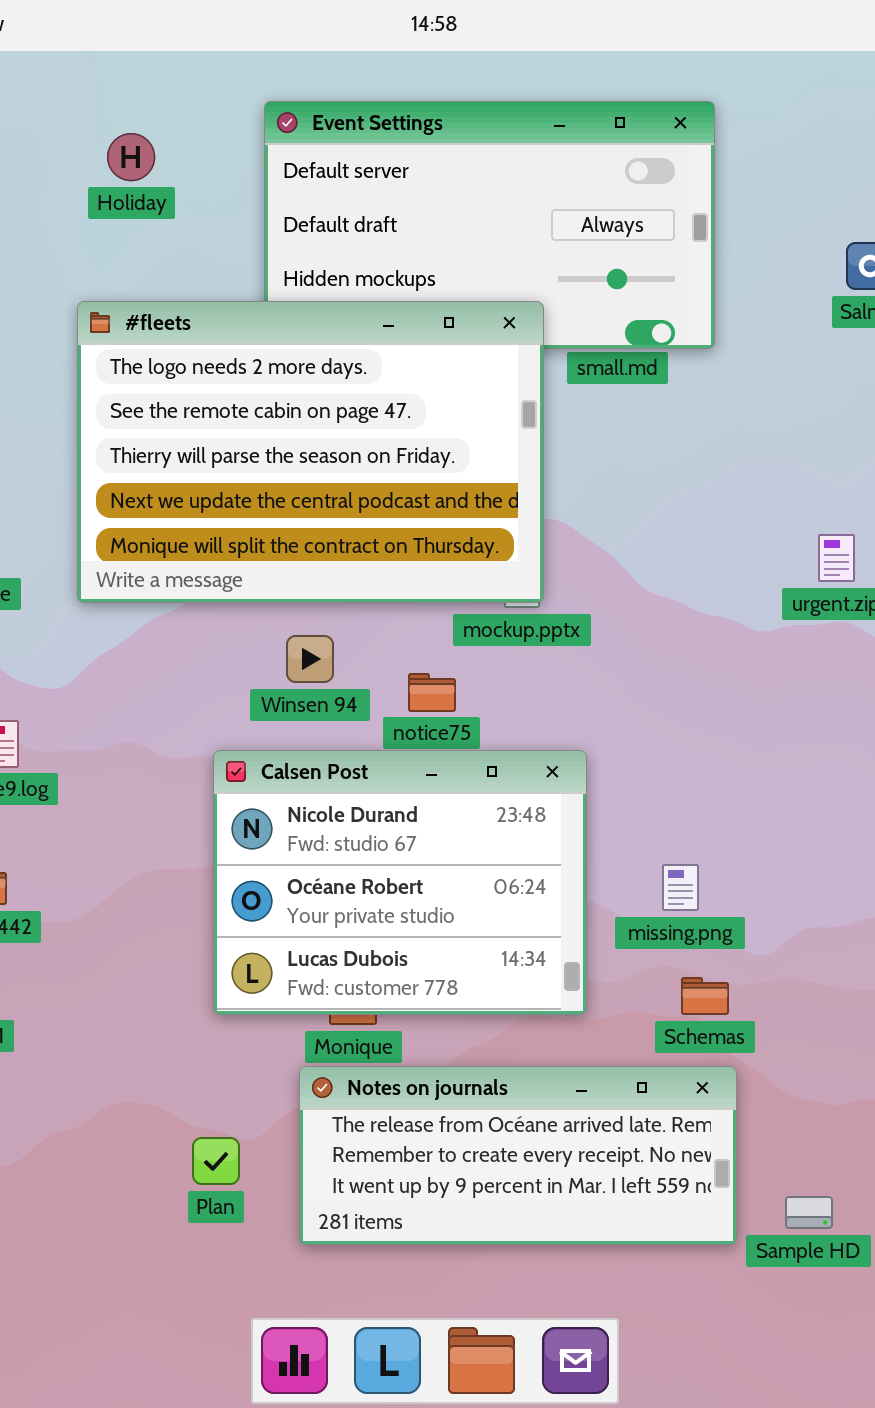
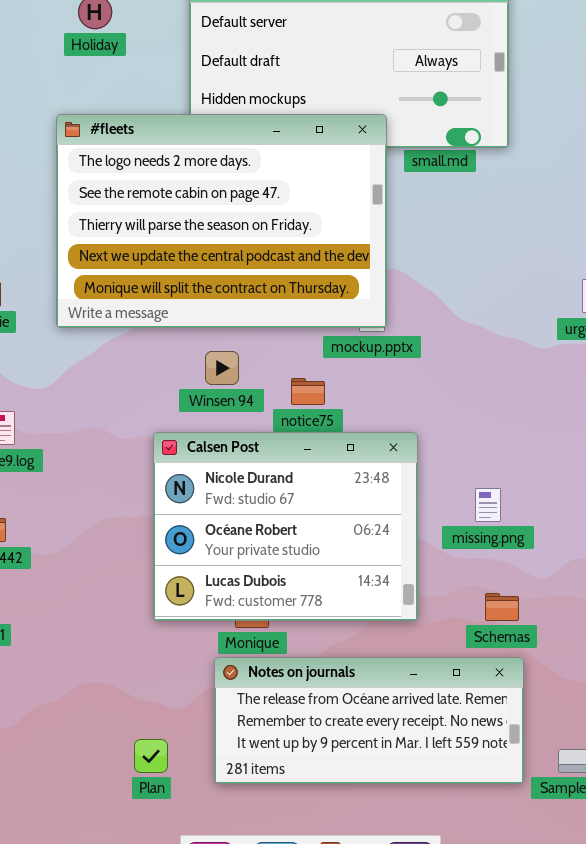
missing.png: [662,864,699,911] -> [475,488,501,522], moved
Plan: [192,1137,240,1185] -> [134,739,168,773], moved

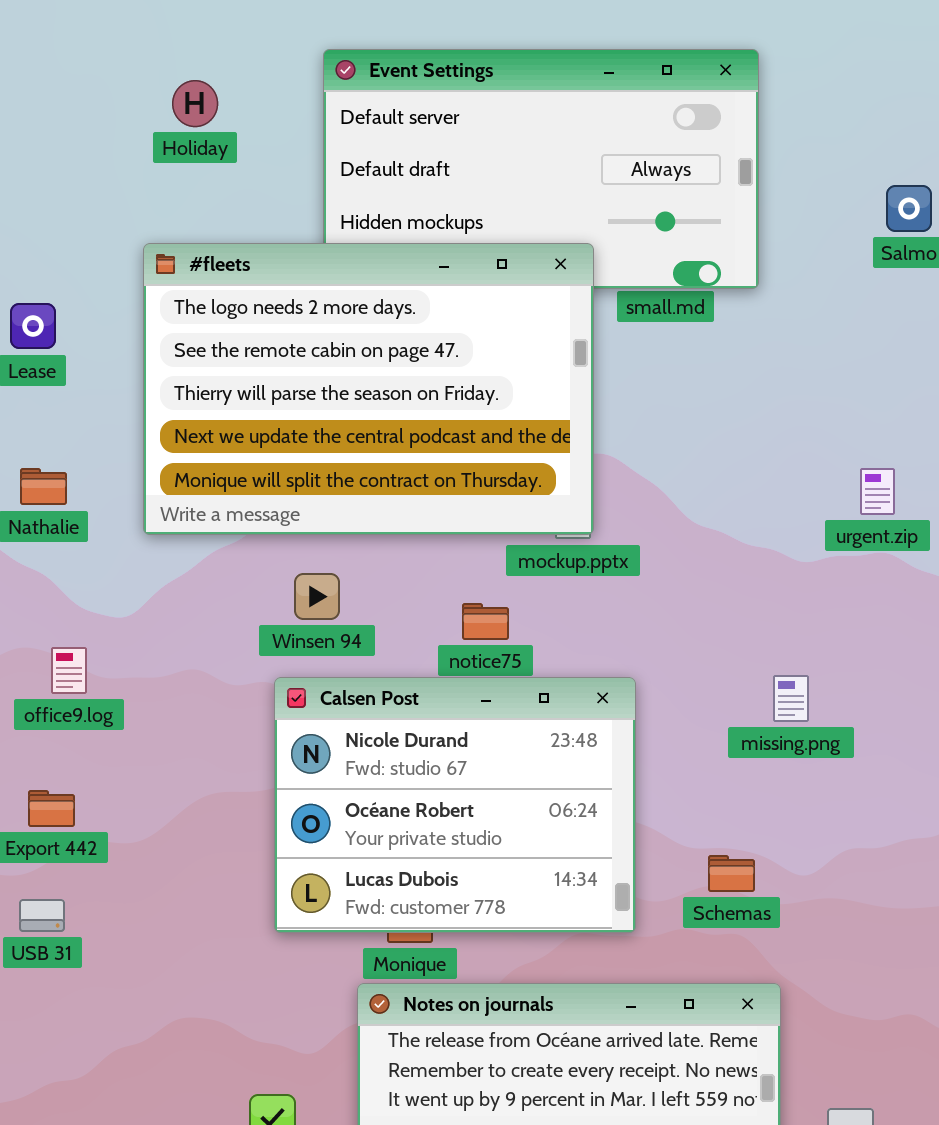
Winsen 94: [205,351,239,385] -> [294,573,340,620], moved
missing.png: [475,488,501,522] -> [773,675,809,722], moved
Schemas: [485,593,519,621] -> [708,855,755,892], moved

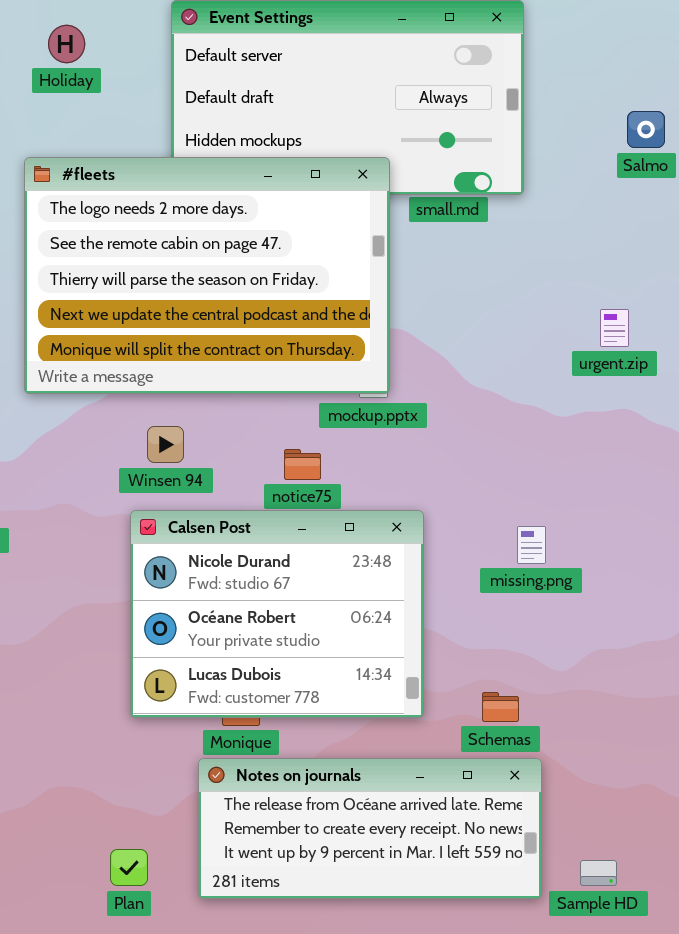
urgent.zip: [860,468,895,515] -> [600,309,629,347], moved
missing.png: [773,675,809,722] -> [517,526,546,564], moved
Schemas: [708,855,755,892] -> [482,692,519,722], moved

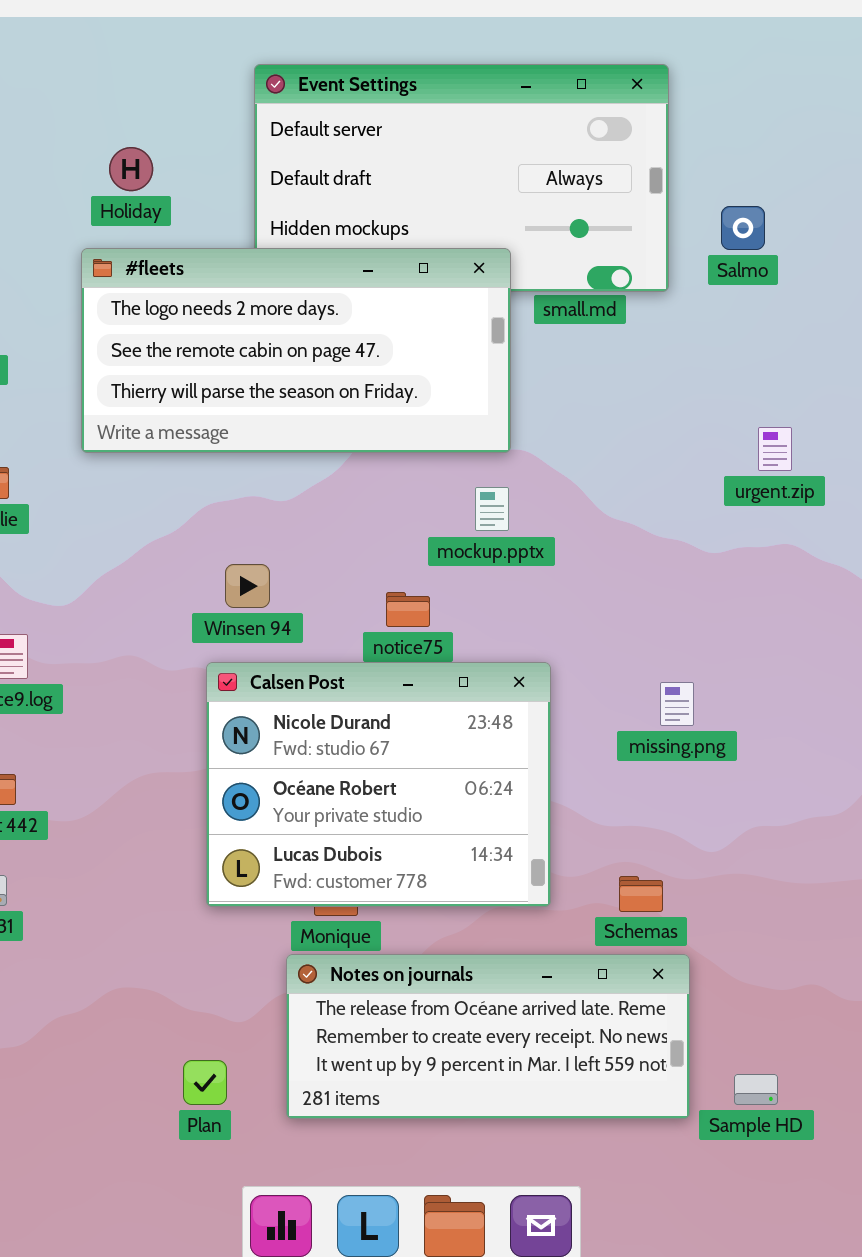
Holiday: [48,25,85,63] -> [109,147,153,191], moved
Salmo: [627,111,665,148] -> [721,206,765,250], moved
#fleets: [24,157,390,394] -> [81,248,511,453], resized

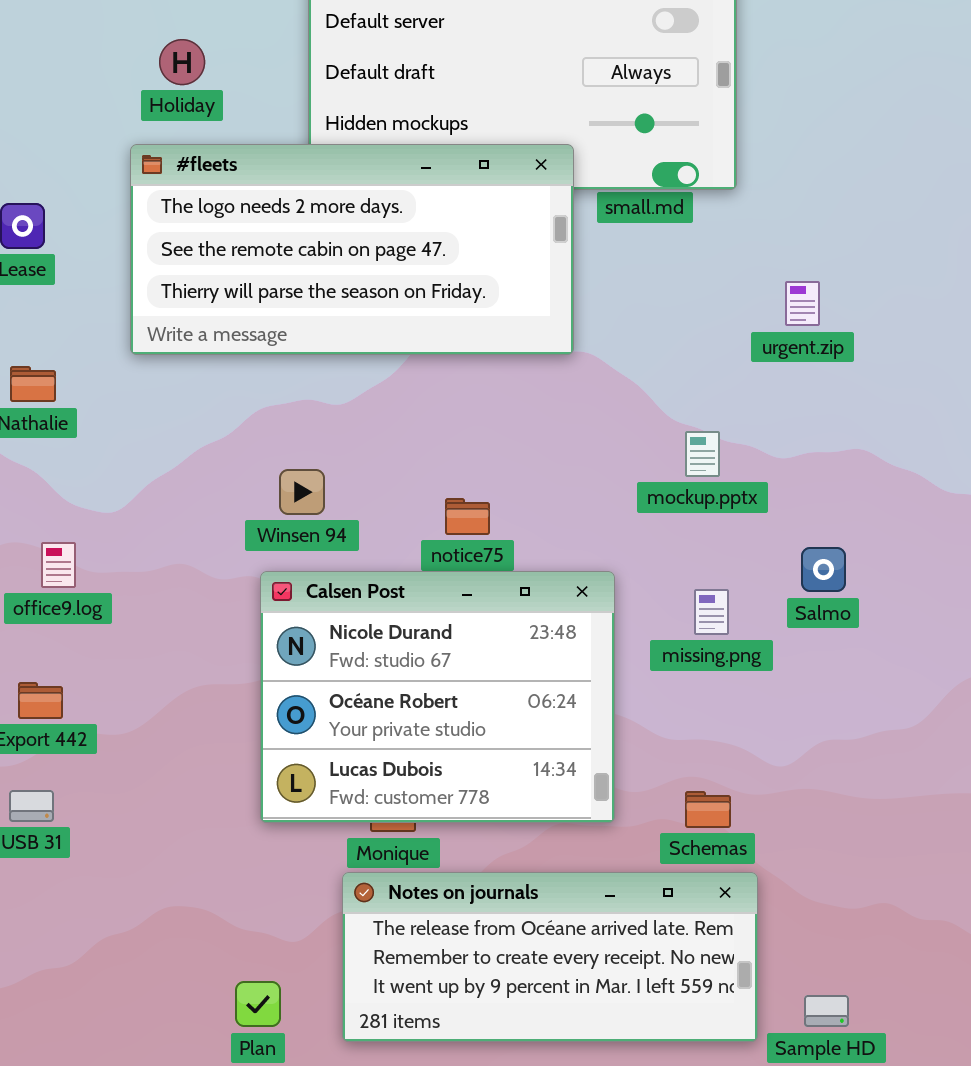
Salmo: [721,206,765,250] -> [801,547,846,592], moved
urgent.zip: [758,427,792,471] -> [785,281,820,326], moved
mockup.pptx: [475,487,509,531] -> [685,431,720,477], moved
missing.png: [660,682,694,726] -> [694,589,729,635], moved

